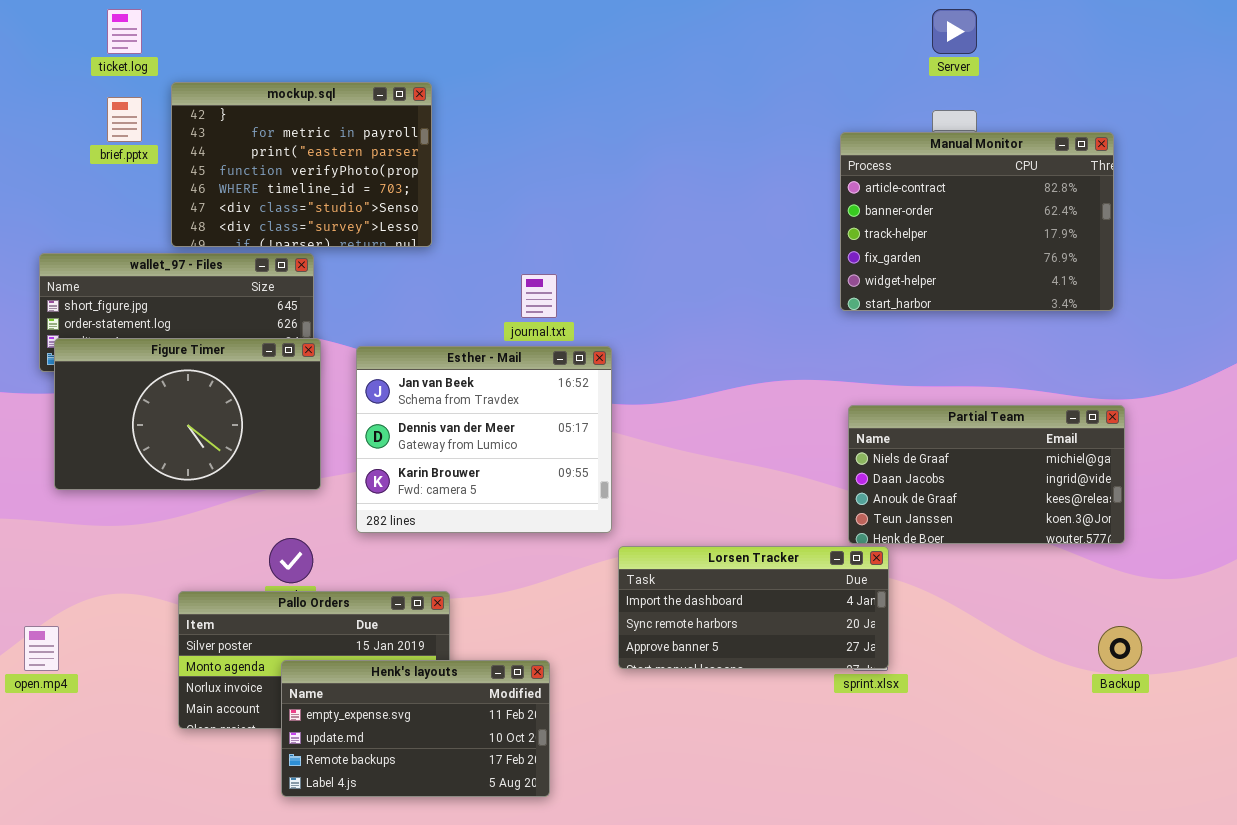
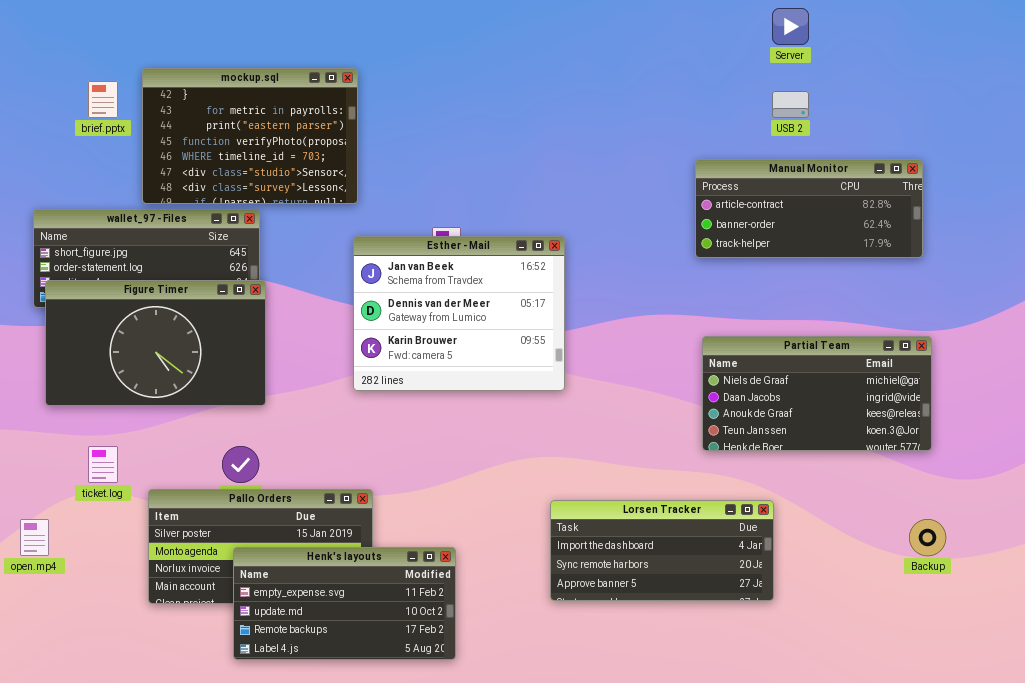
ticket.log: [107,9,142,54] -> [88,446,118,483], moved
Manual Monitor: [840,132,1114,311] -> [695,159,923,258], resized
Esther - Mail: [356,346,612,533] -> [353,236,565,391], moved
Lorsen Tracker: [618,546,889,669] -> [550,500,774,601], moved

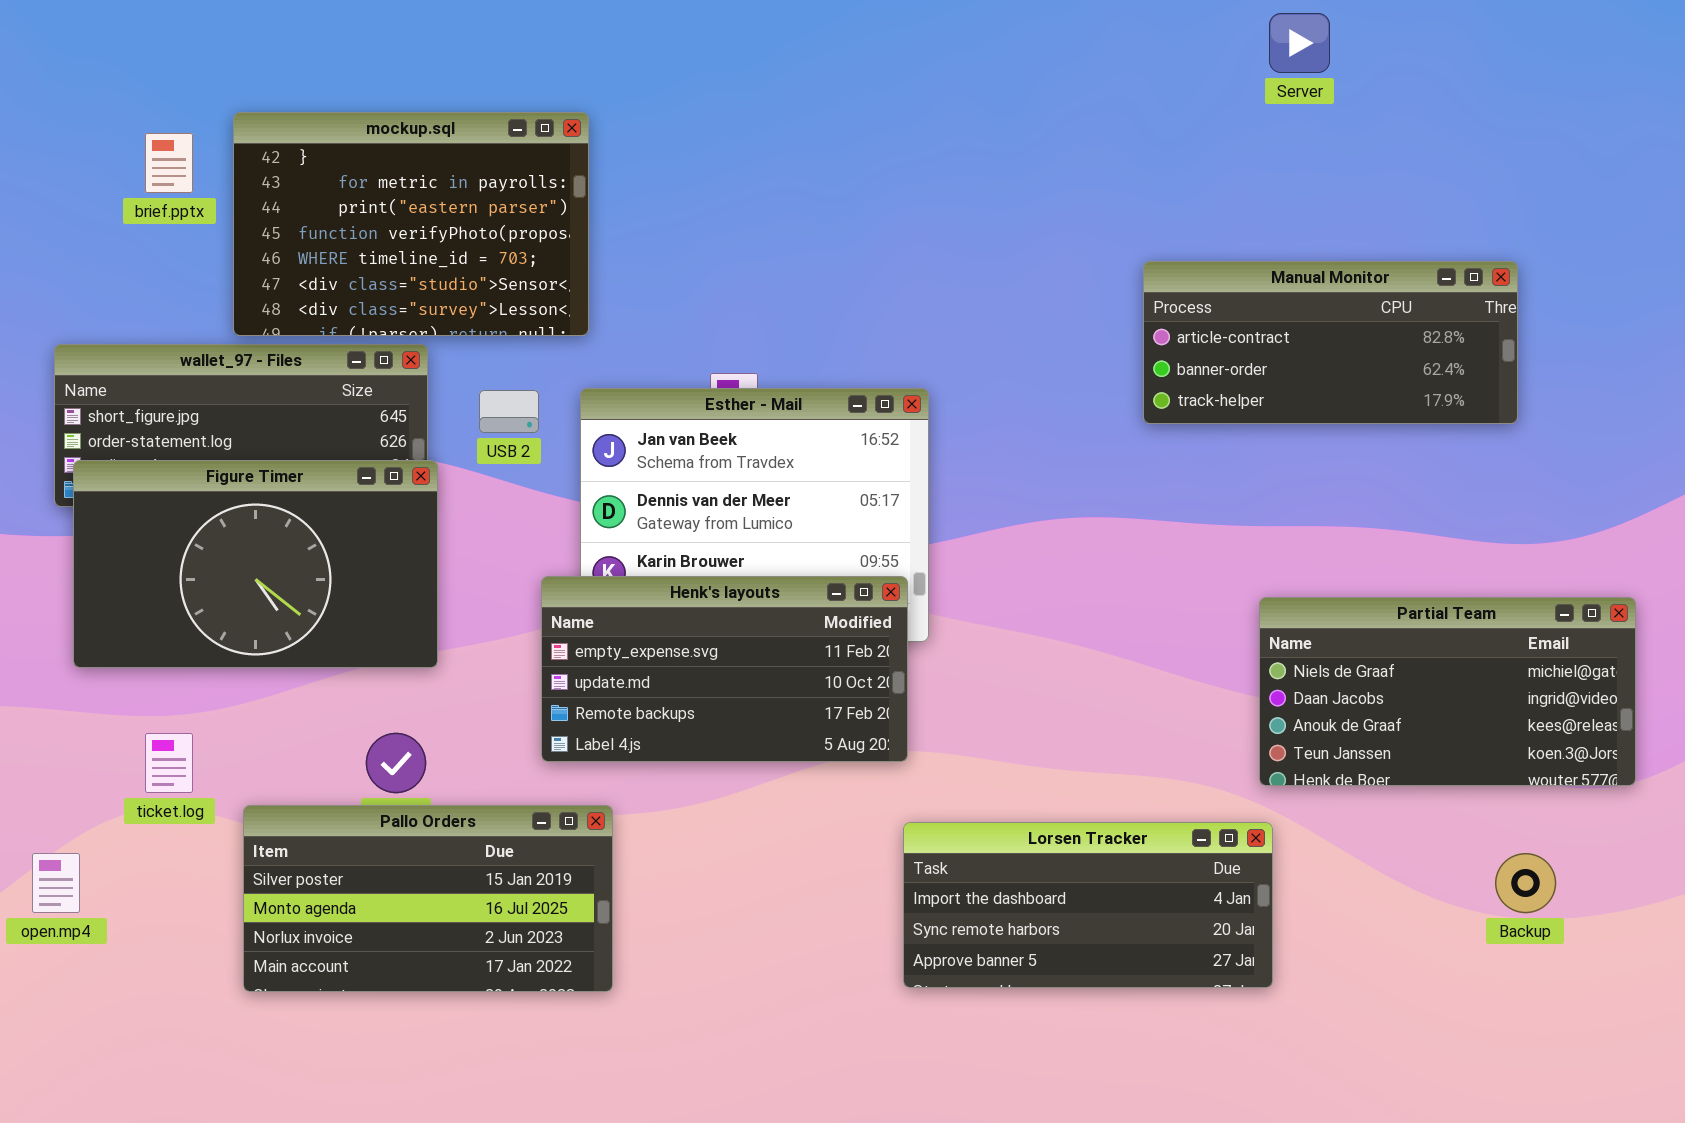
USB 2: [772,91,809,118] -> [479,390,539,433], moved
Partial Team: [702,336,932,451] -> [1259,597,1636,786], moved
Henk's layouts: [233,547,456,660] -> [541,576,908,762], moved

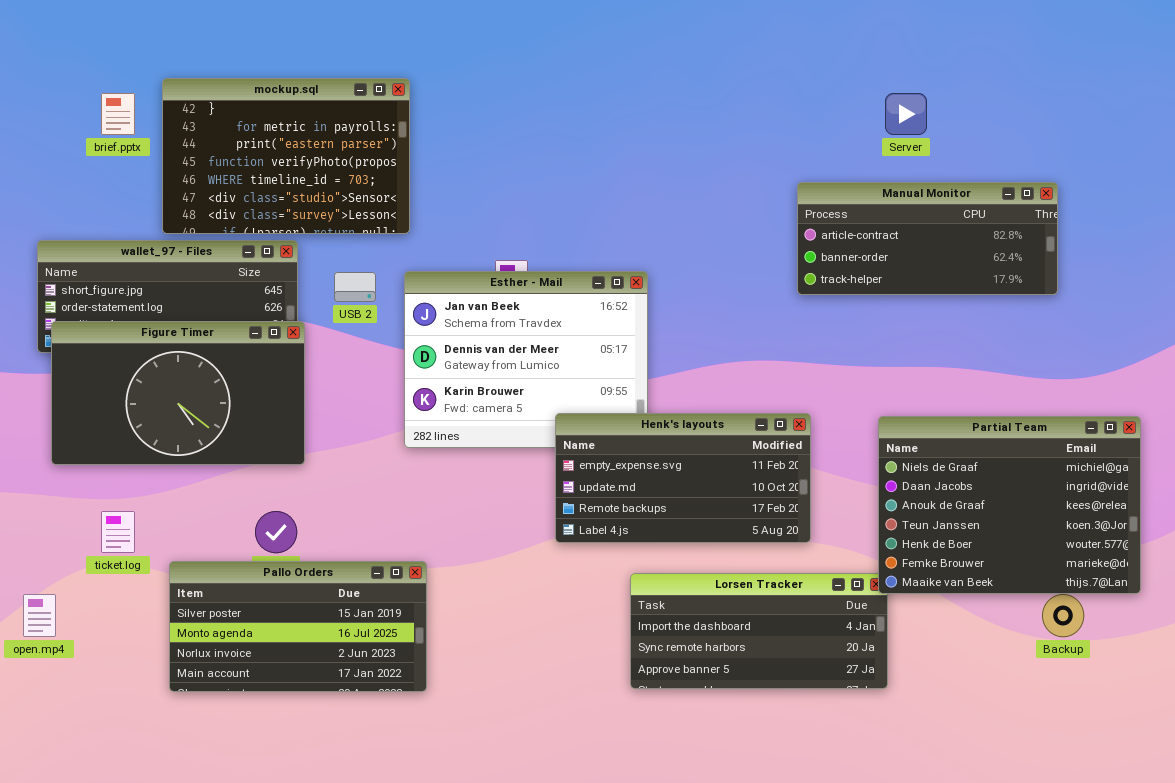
Server: [1269,13,1330,73] -> [885,93,927,135], moved
Henk's layouts: [541,576,908,762] -> [555,413,811,543], moved
Partial Team: [1259,597,1636,786] -> [878,416,1141,594], resized

